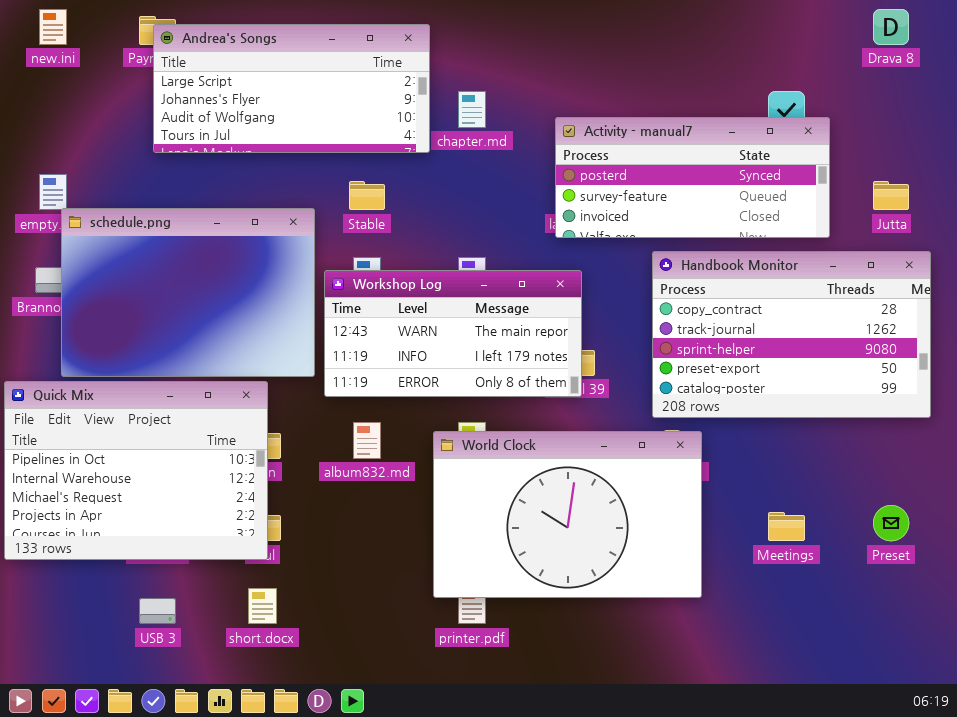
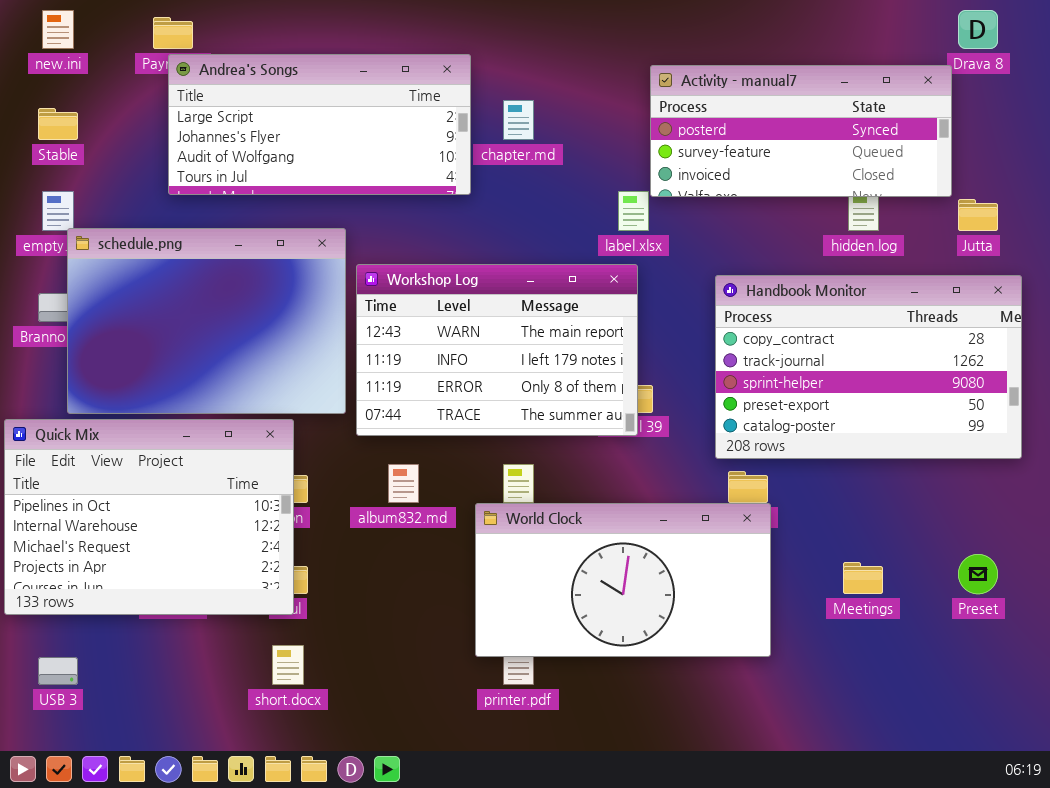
Andrea's Songs: [153,24,430,153] -> [168,54,471,195], moved
Activity - manual7: [555,117,830,238] -> [650,65,952,197], moved
Stable: [349,181,385,210] -> [38,108,78,140], moved
Workshop Log: [324,270,582,397] -> [356,264,638,436], resized
World Clock: [433,431,702,598] -> [475,503,771,657], resized
USB 3: [139,598,176,624] -> [38,657,78,685], moved

